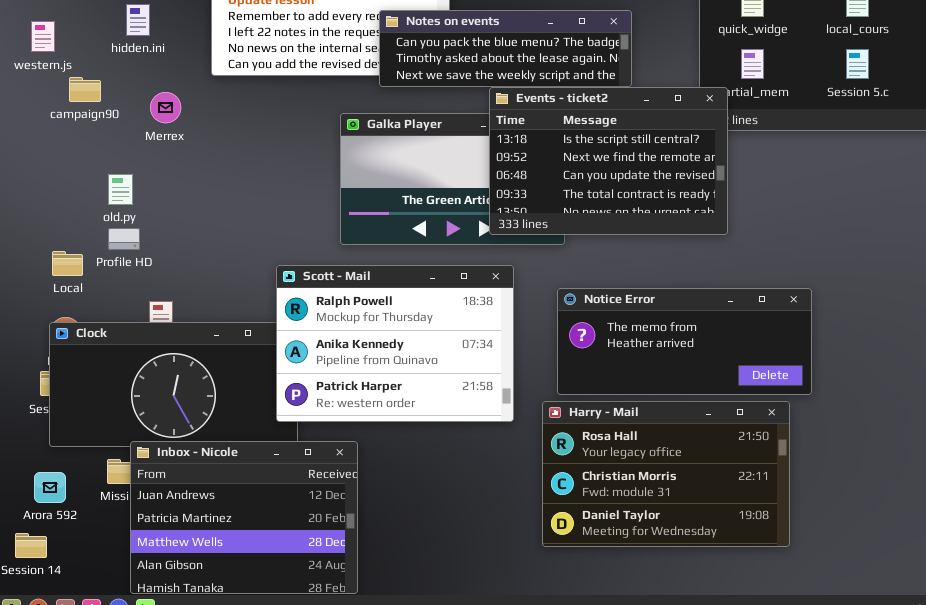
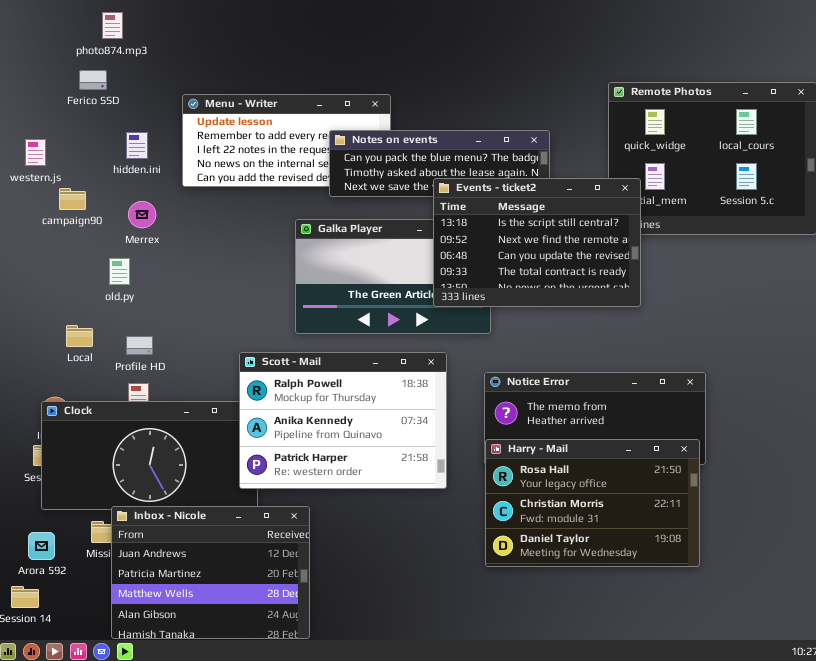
hidden.ini: [126,4,150,36] -> [126,132,148,159], moved
Events - ticket2: [489,87,728,235] -> [433,178,641,307], moved
old.py: [108,174,133,205] -> [109,258,130,285], moved
Profile HD: [108,228,140,250] -> [126,336,153,355], moved
Local: [52,251,83,276] -> [66,325,93,347], moved
Harry - Mail: [542,401,790,547] -> [485,439,700,567], moved

